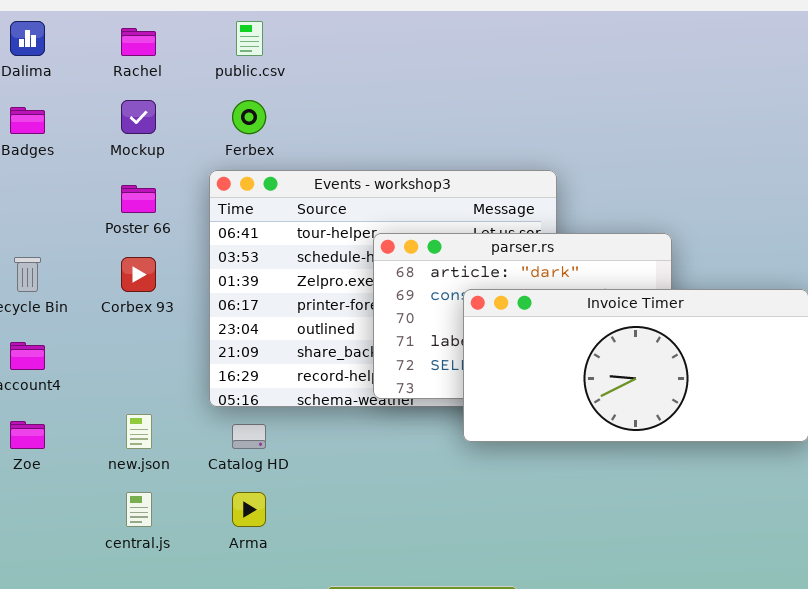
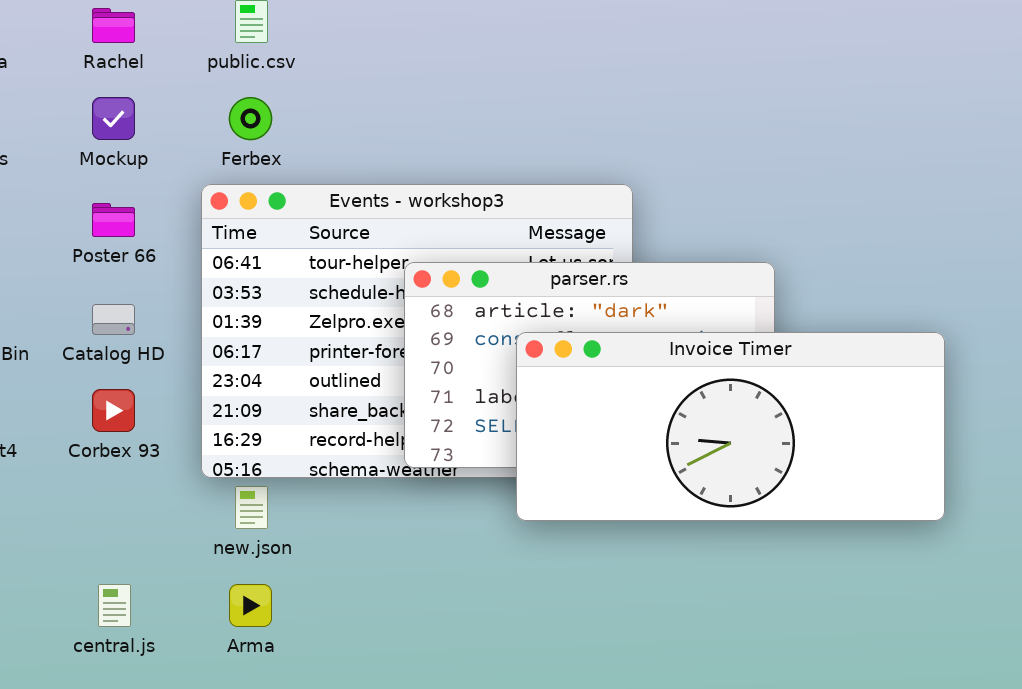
Corbex 93: [121,257,156,292] -> [92,389,135,432], moved
new.json: [126,414,152,449] -> [235,486,268,529], moved
Catalog HD: [232,424,266,449] -> [92,304,135,335], moved

